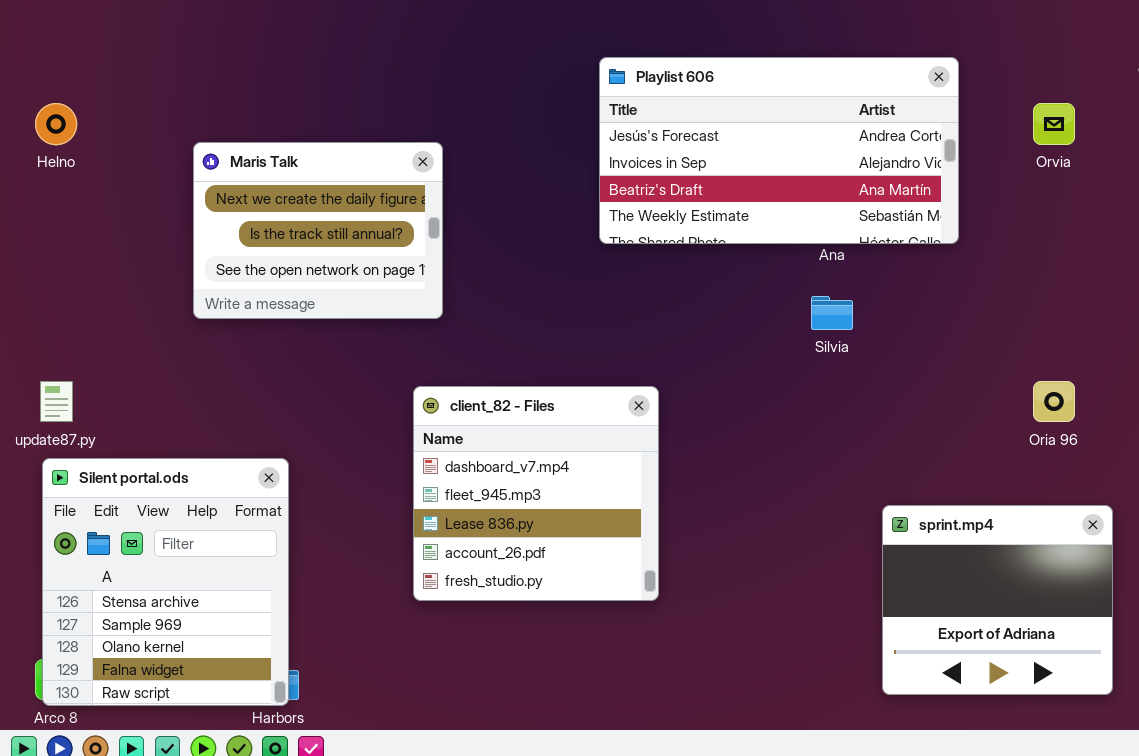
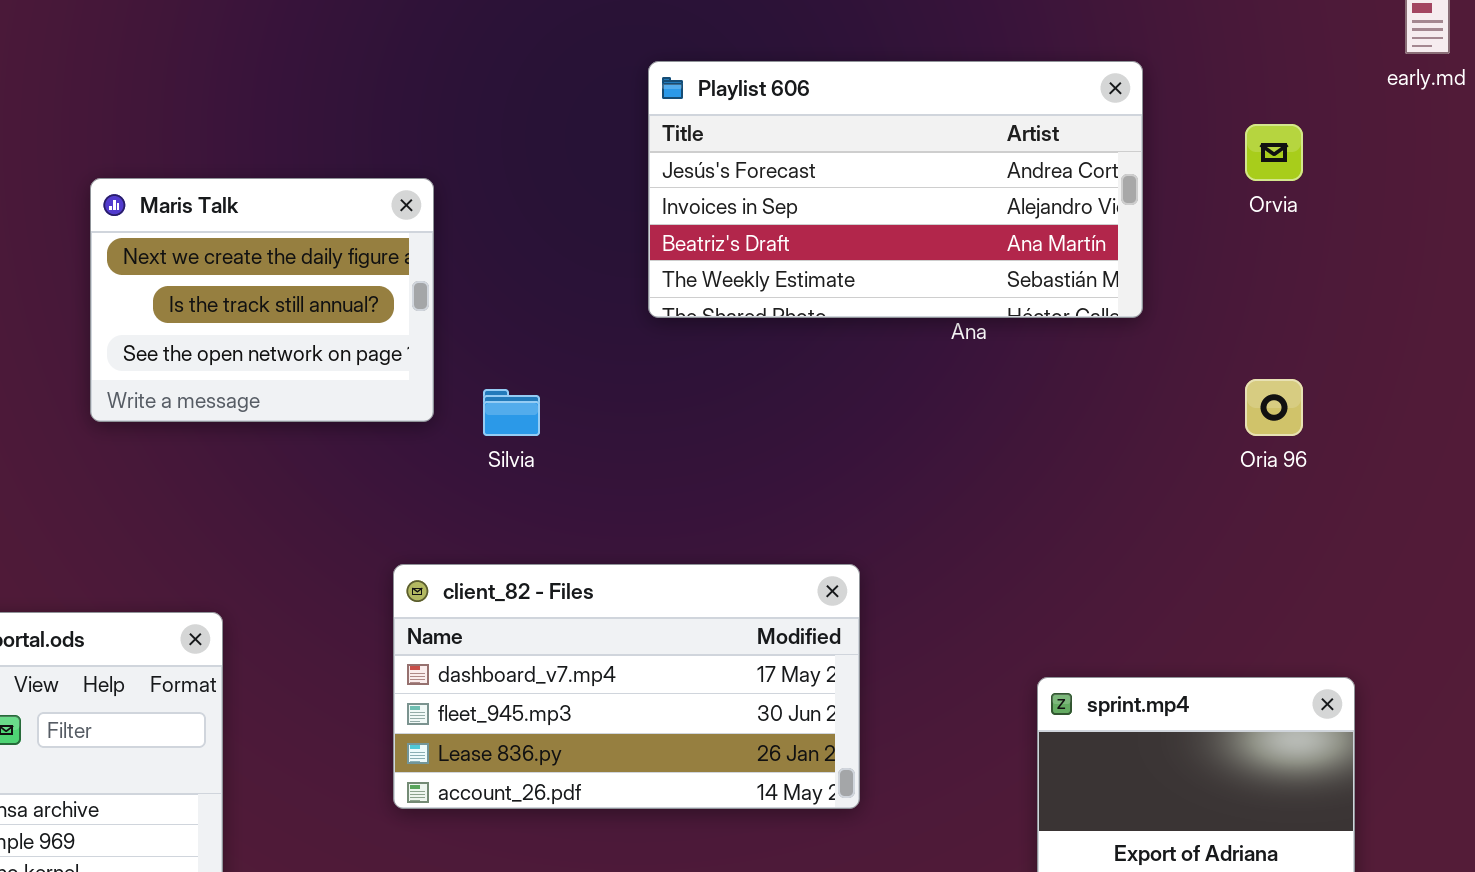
Silvia: [811,296,853,330] -> [483,389,540,436], moved
Oria 96: [1033,381,1075,422] -> [1245,379,1303,436], moved
client_82 - Files: [413,386,659,601] -> [393,564,860,809], resized

